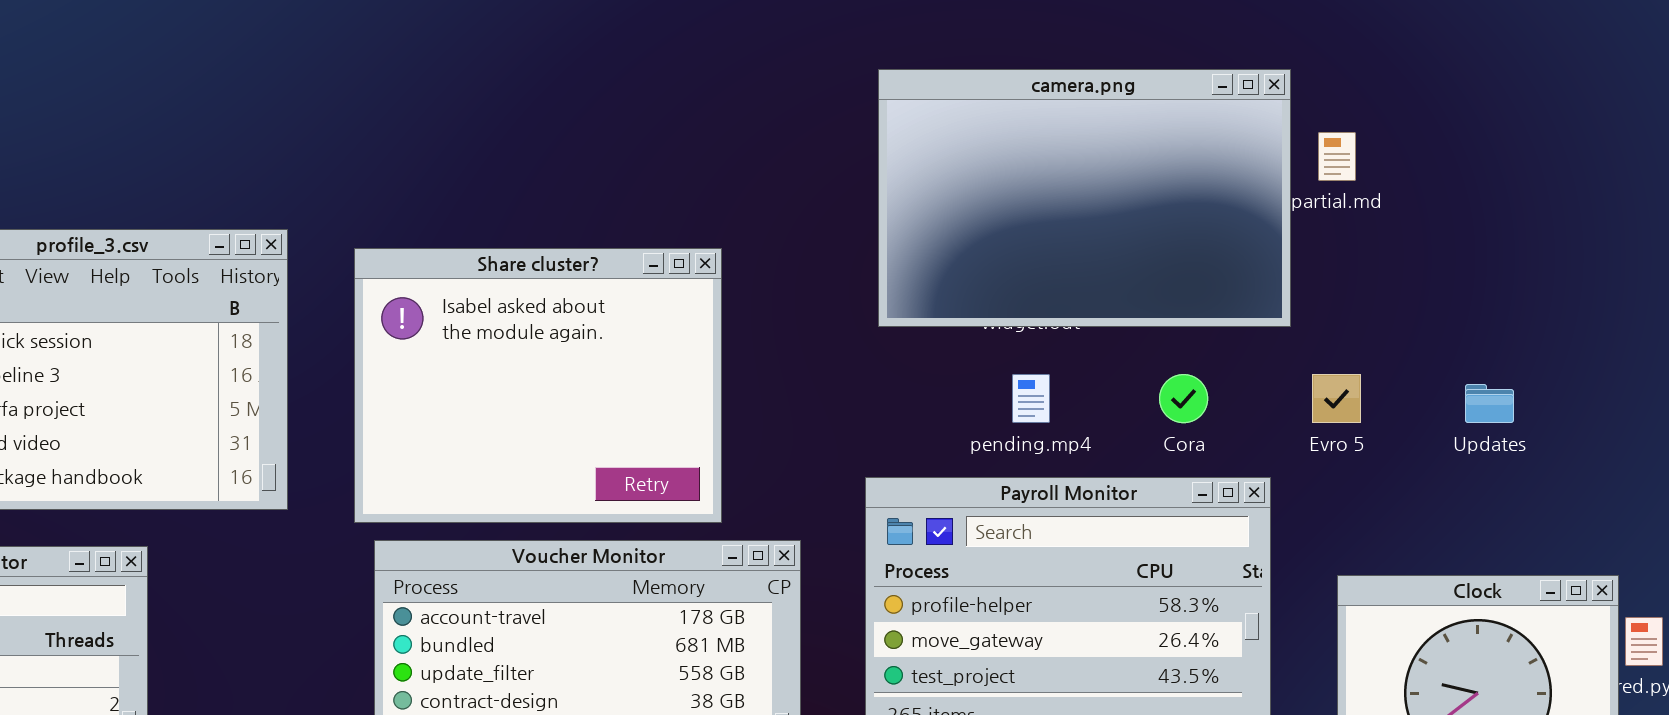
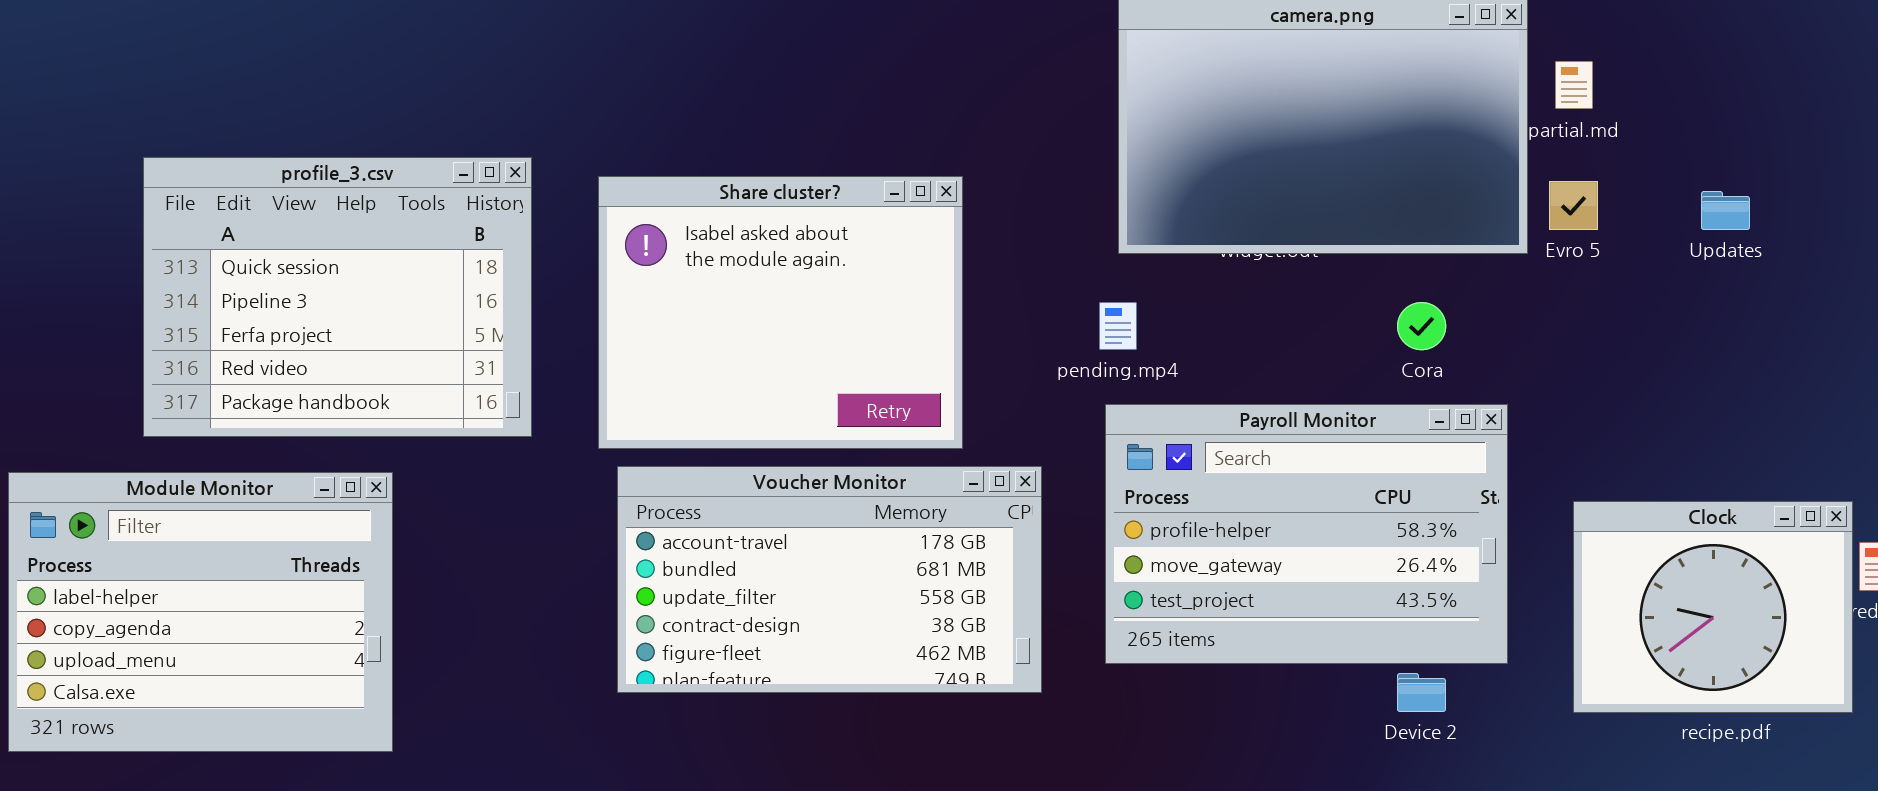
pending.mp4: [1012,374,1050,423] -> [1099,302,1137,350], moved
Evro 5: [1312,374,1361,423] -> [1549,181,1598,230], moved
Updates: [1465,384,1514,423] -> [1701,191,1750,230], moved

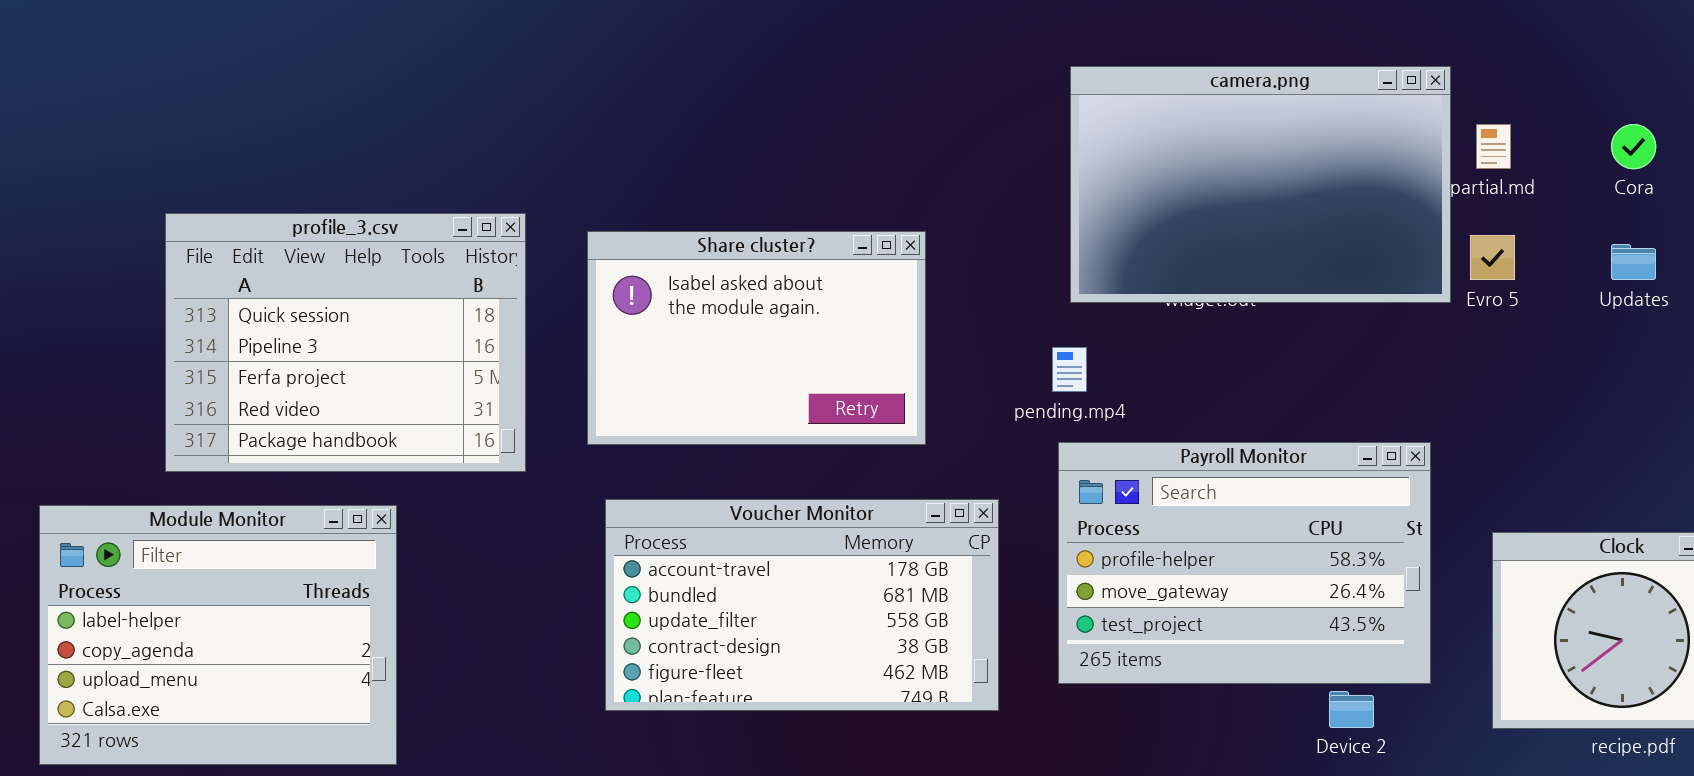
Share cluster?: [598,176,963,449] -> [587,231,926,445], resized
Cora: [1397,302,1446,350] -> [1611,124,1656,169], moved

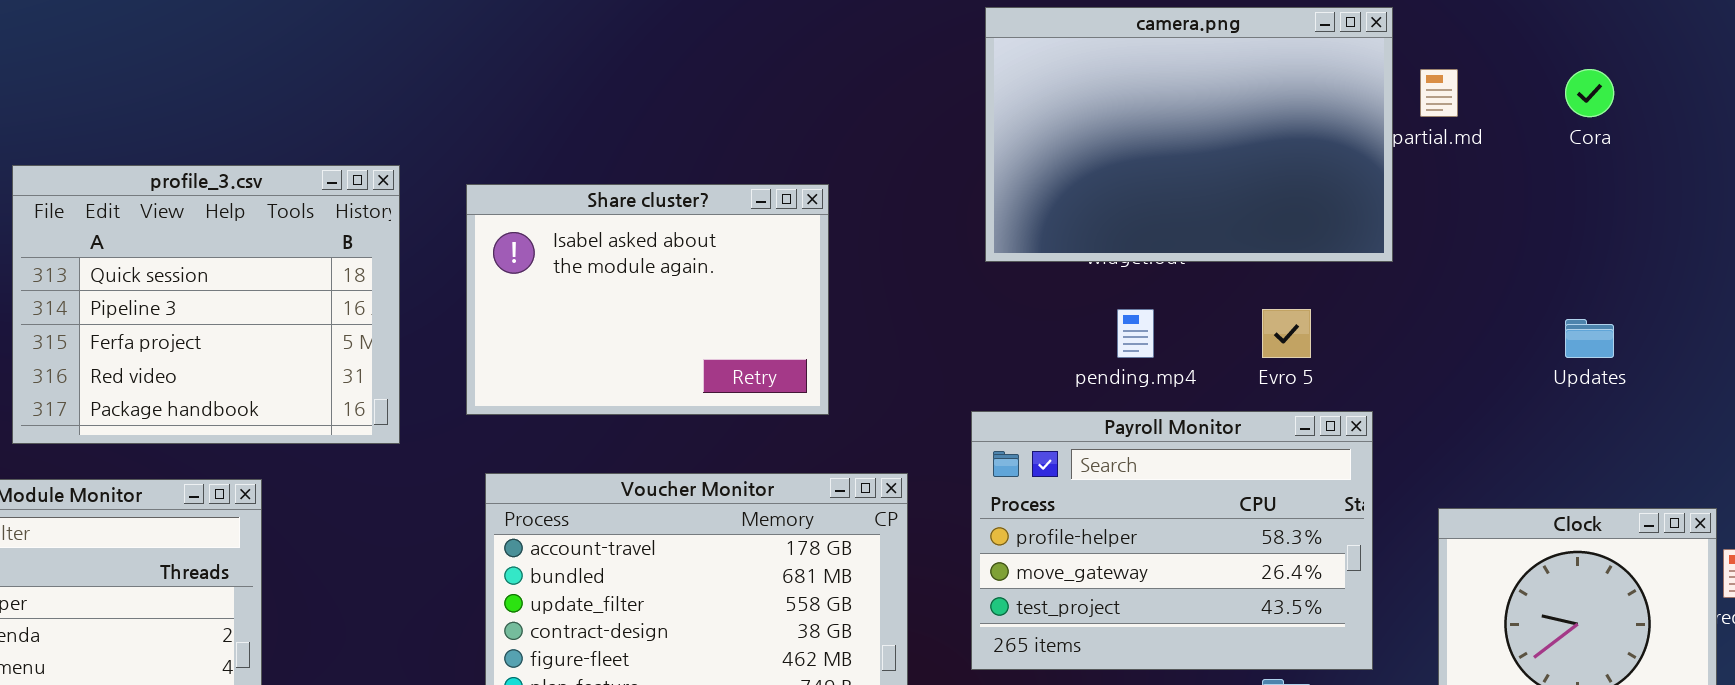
Evro 5: [1470,235,1515,280] -> [1262,309,1311,358], moved
Updates: [1611,244,1656,280] -> [1565,319,1614,358], moved
pending.mp4: [1052,347,1087,392] -> [1117,309,1154,358], moved

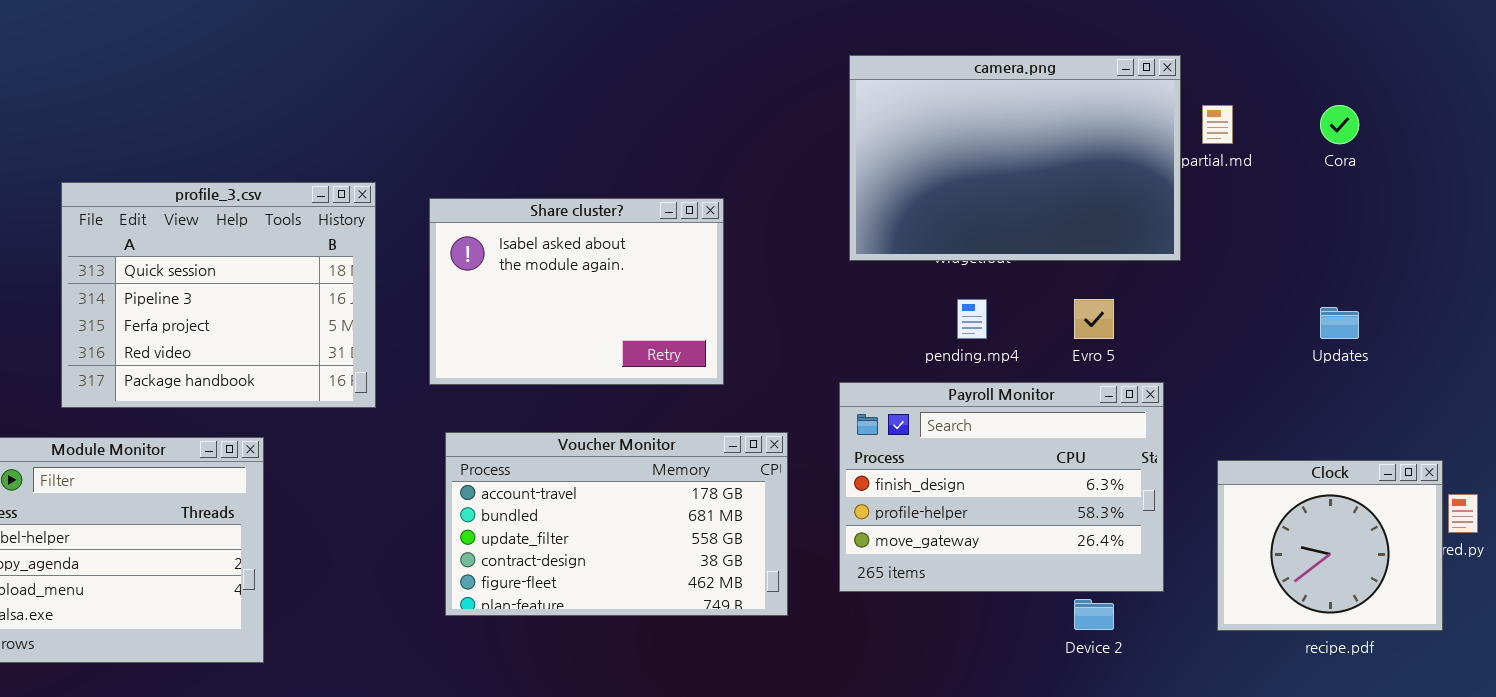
Payroll Monitor: [971,411,1373,670] -> [839,382,1164,592], scrolled up 1 row

